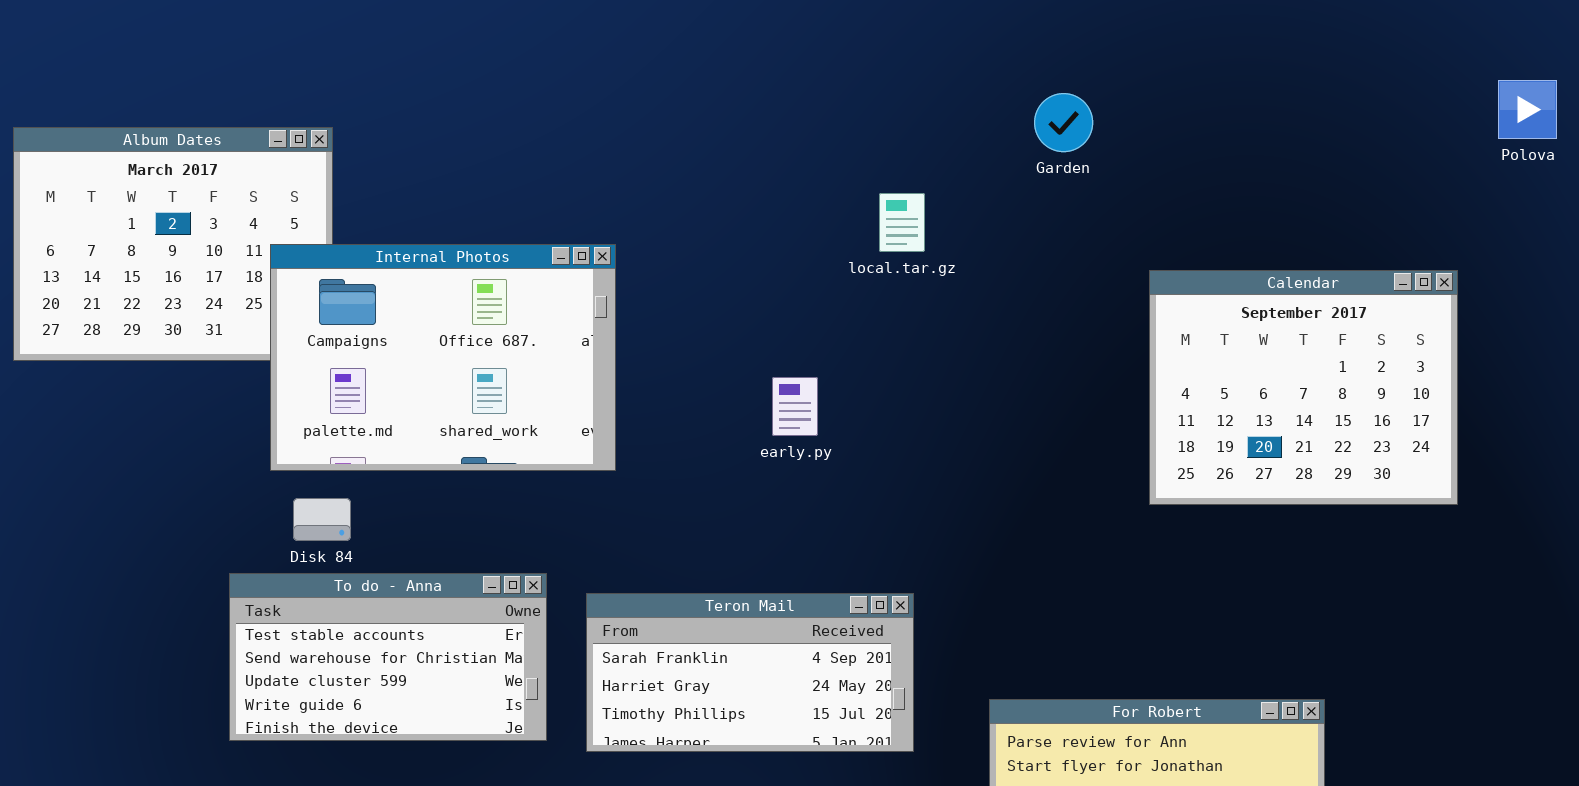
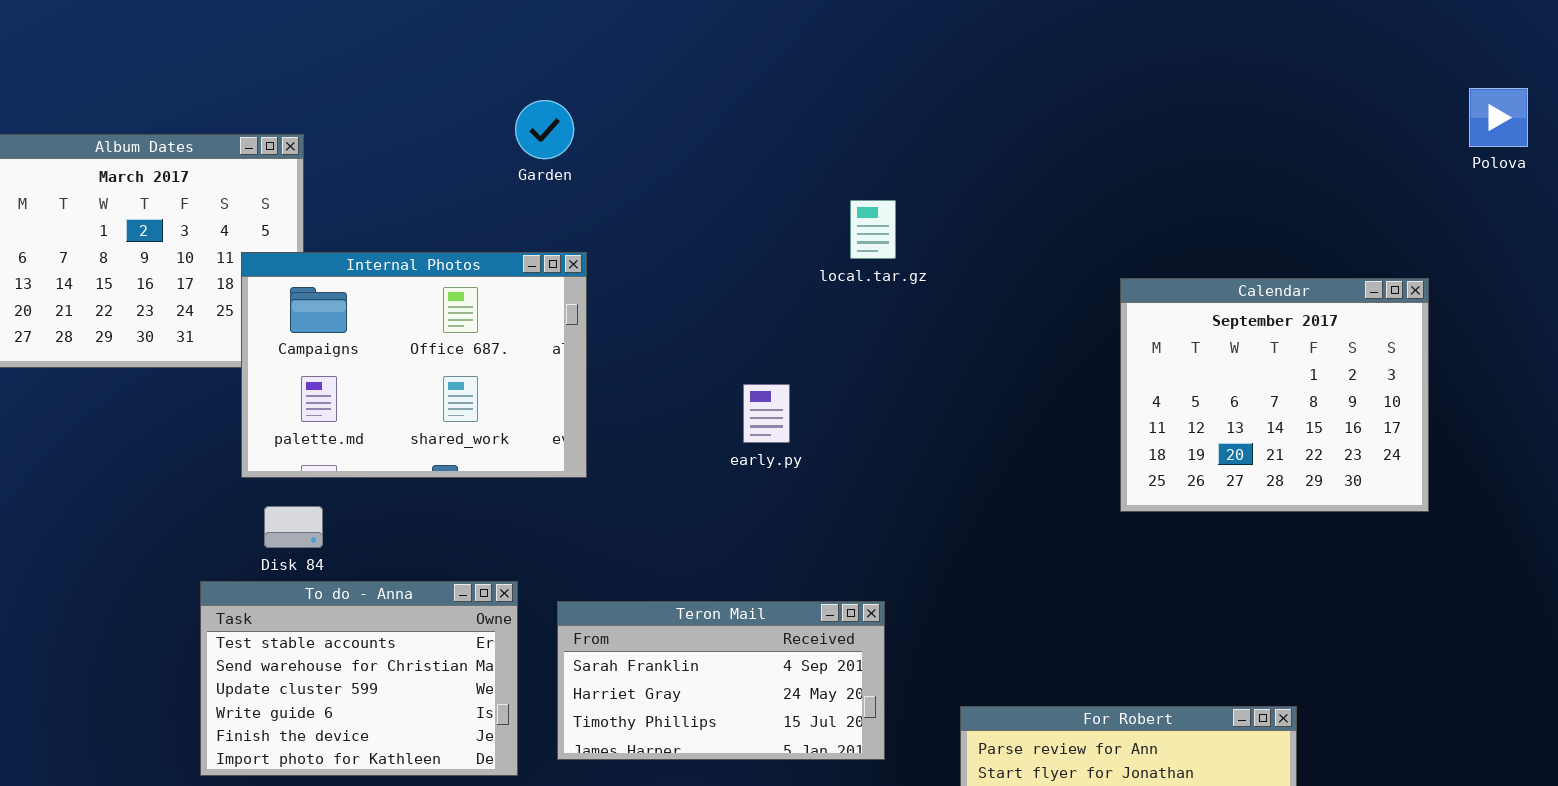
Garden: [1034,93,1093,152] -> [515,100,574,159], moved
To do - Anna: [229,573,547,741] -> [200,581,518,776], resized

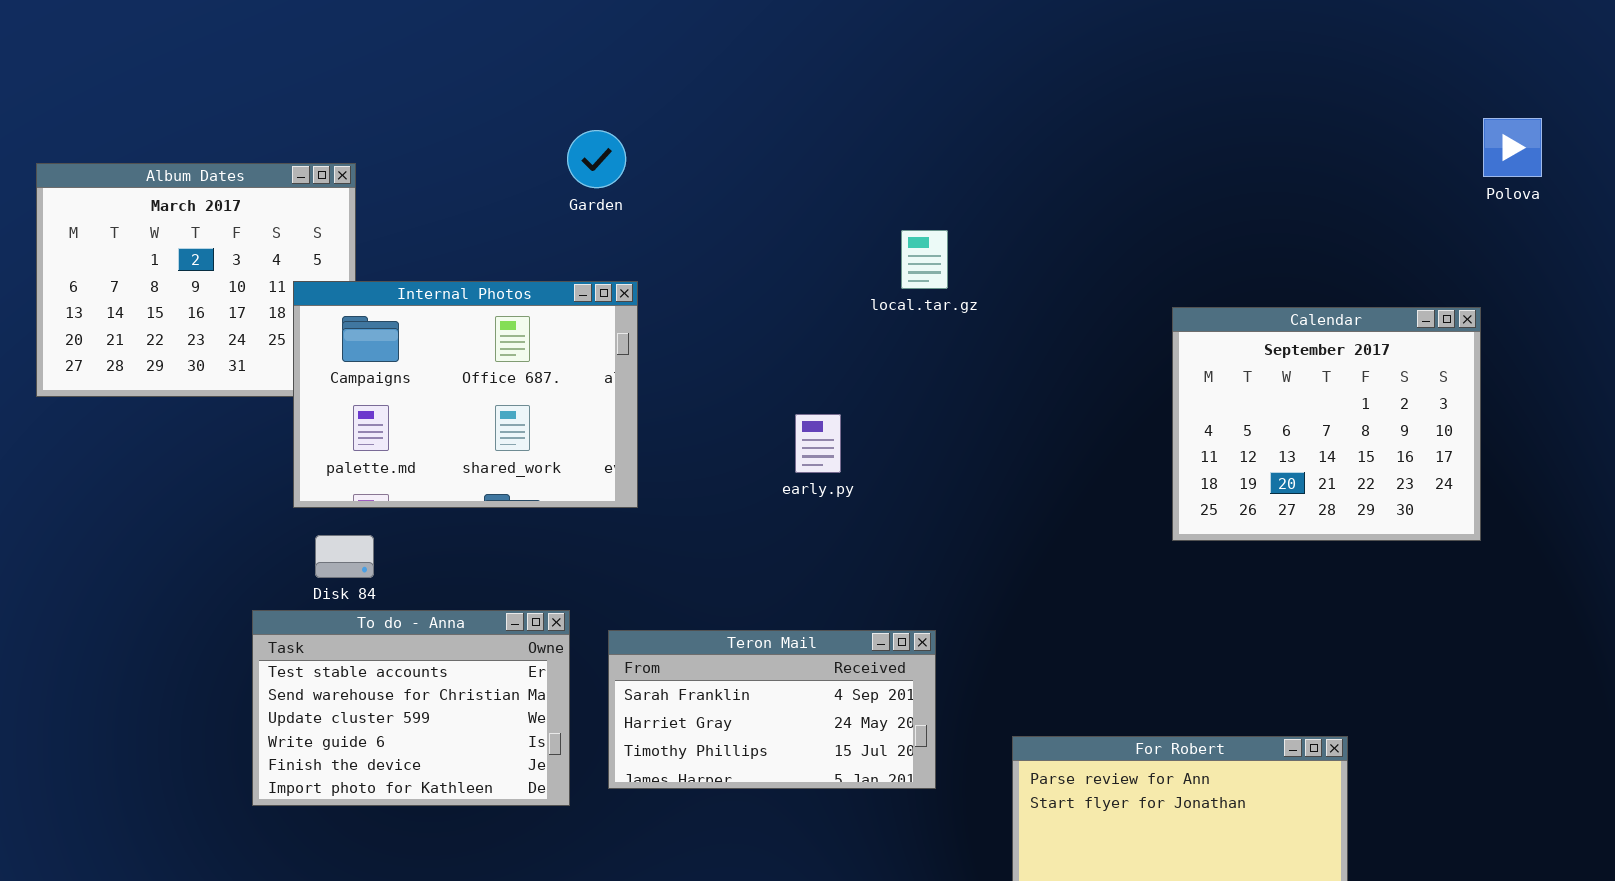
Polova: [1469,88,1528,147] -> [1483,118,1542,177], moved

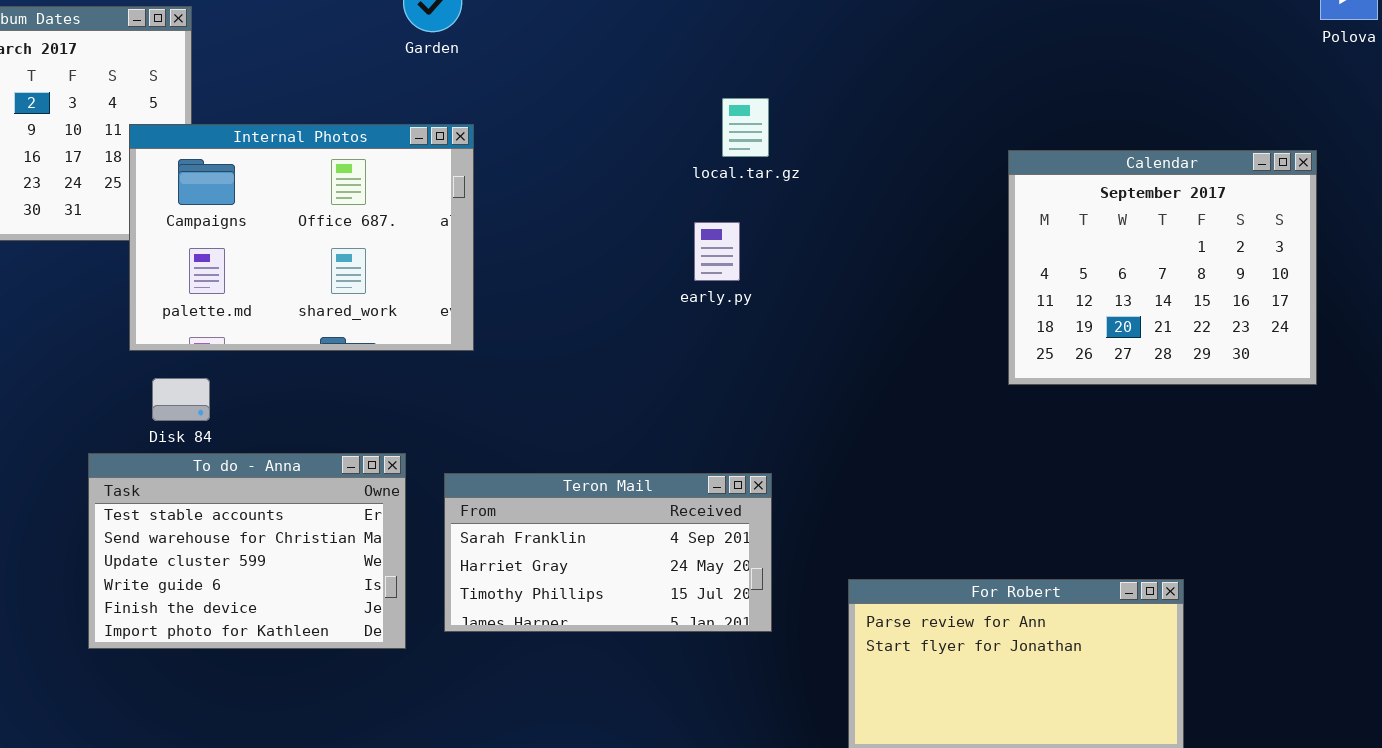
local.tar.gz: [901,230,948,289] -> [722,98,769,157], moved
early.py: [795,414,841,473] -> [694,222,740,281], moved

